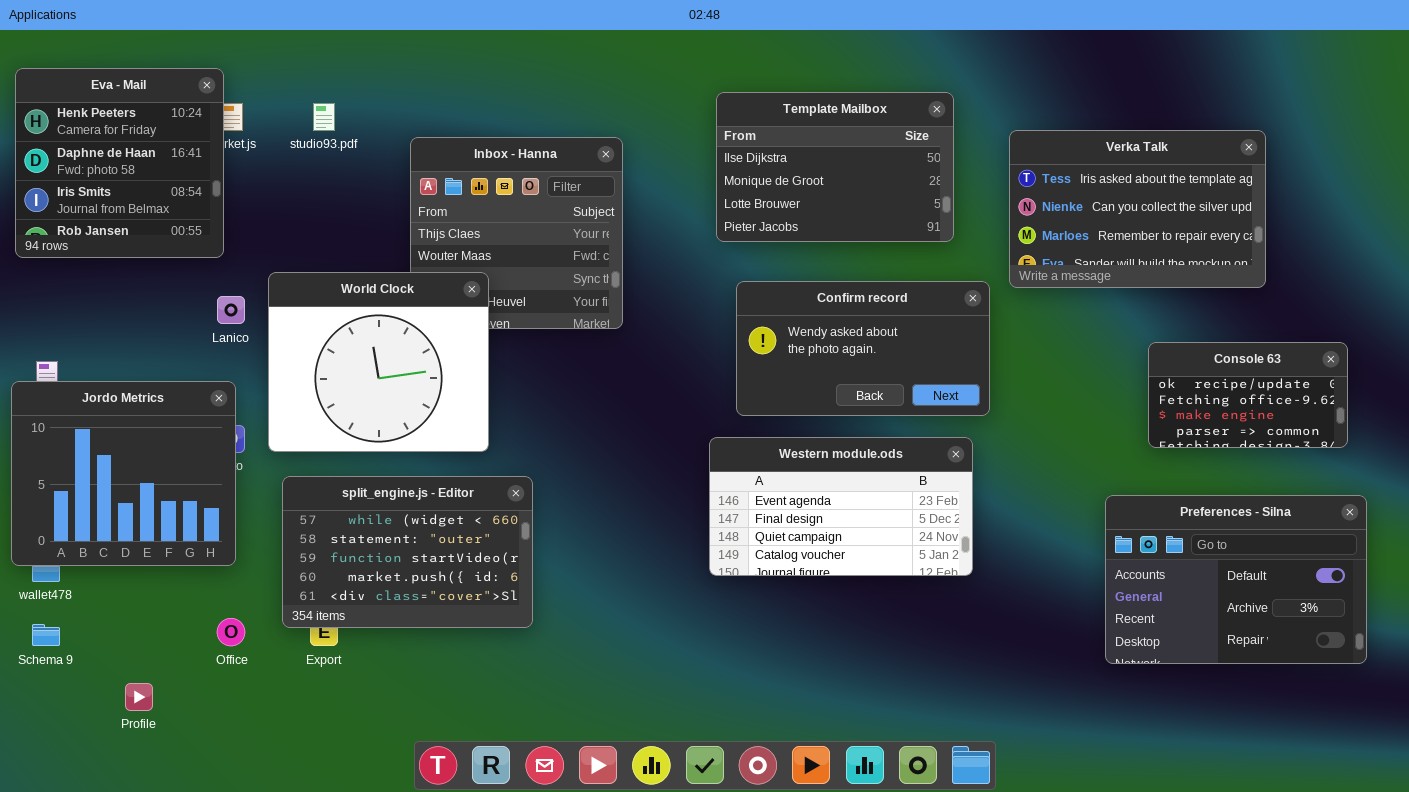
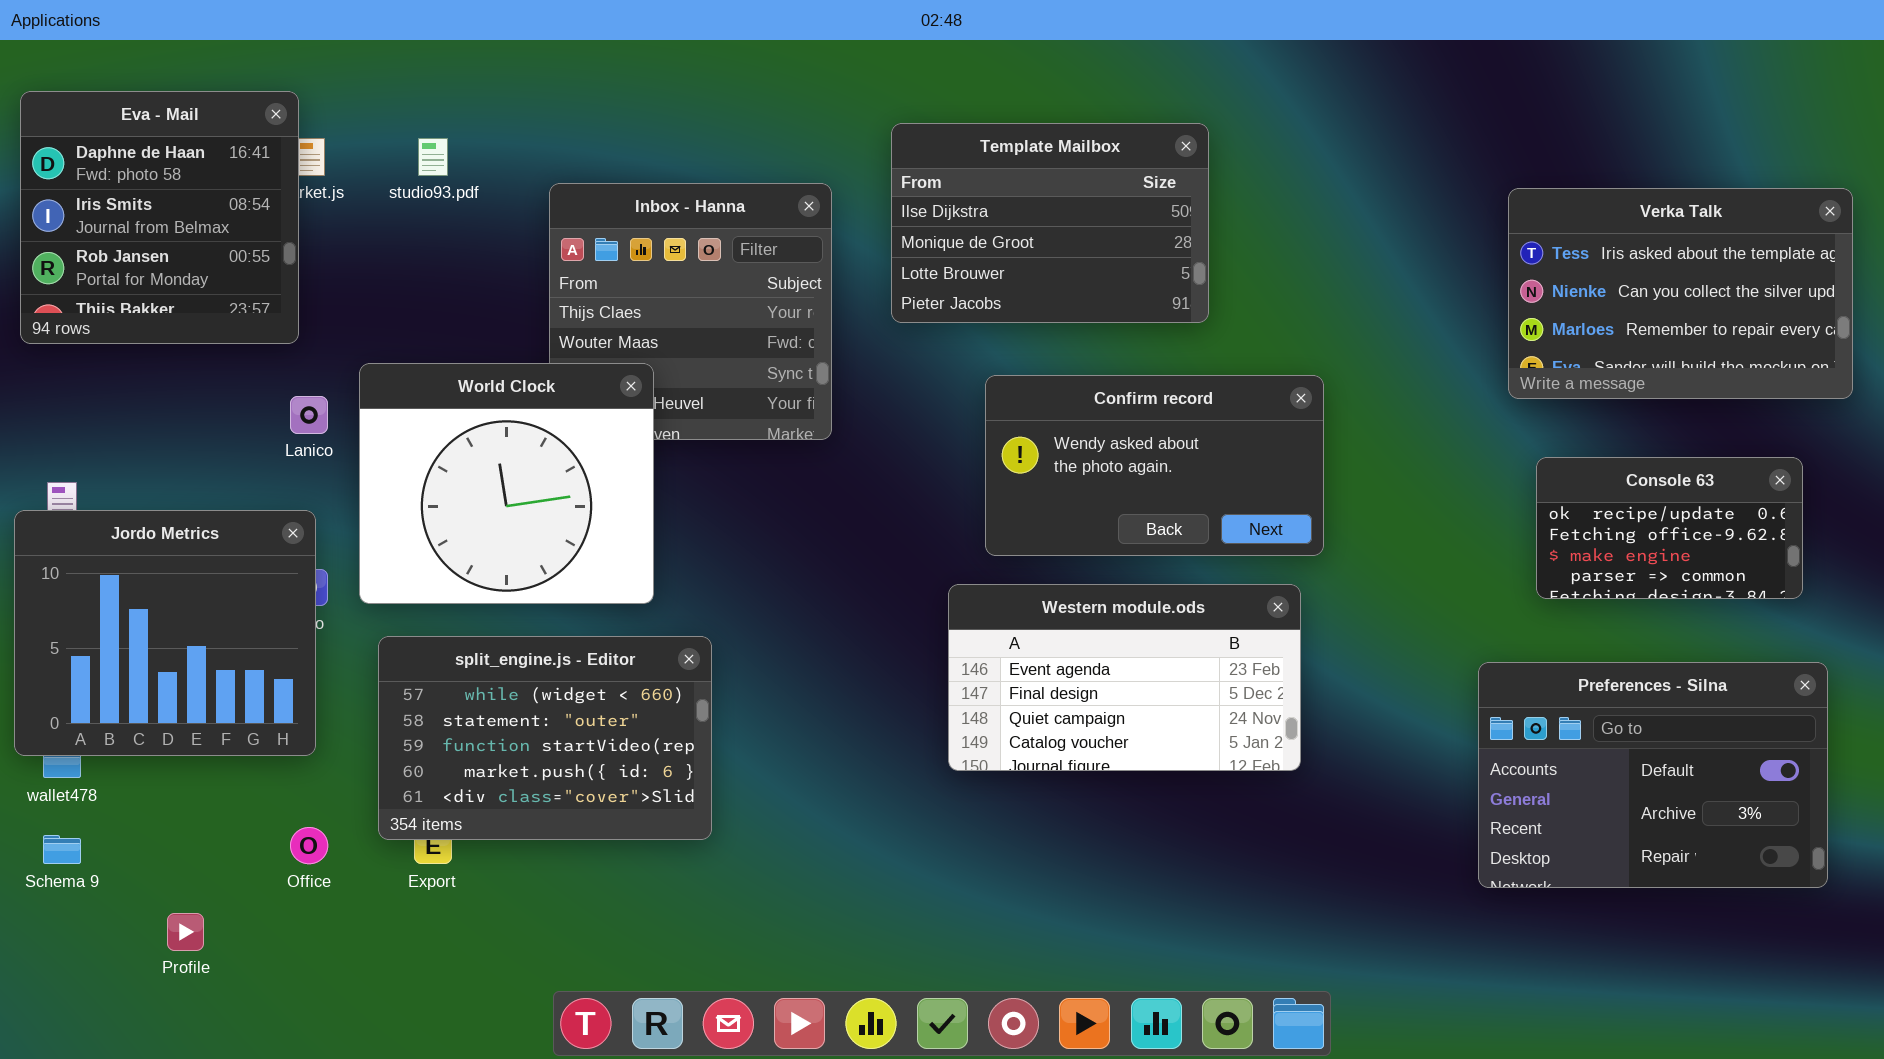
Eva - Mail: [15,68,224,258] -> [20,91,299,344], scrolled down 1 row
Template Mailbox: [716,92,954,242] -> [891,123,1209,323], moved
Verka Talk: [1009,130,1266,288] -> [1508,188,1853,399], moved

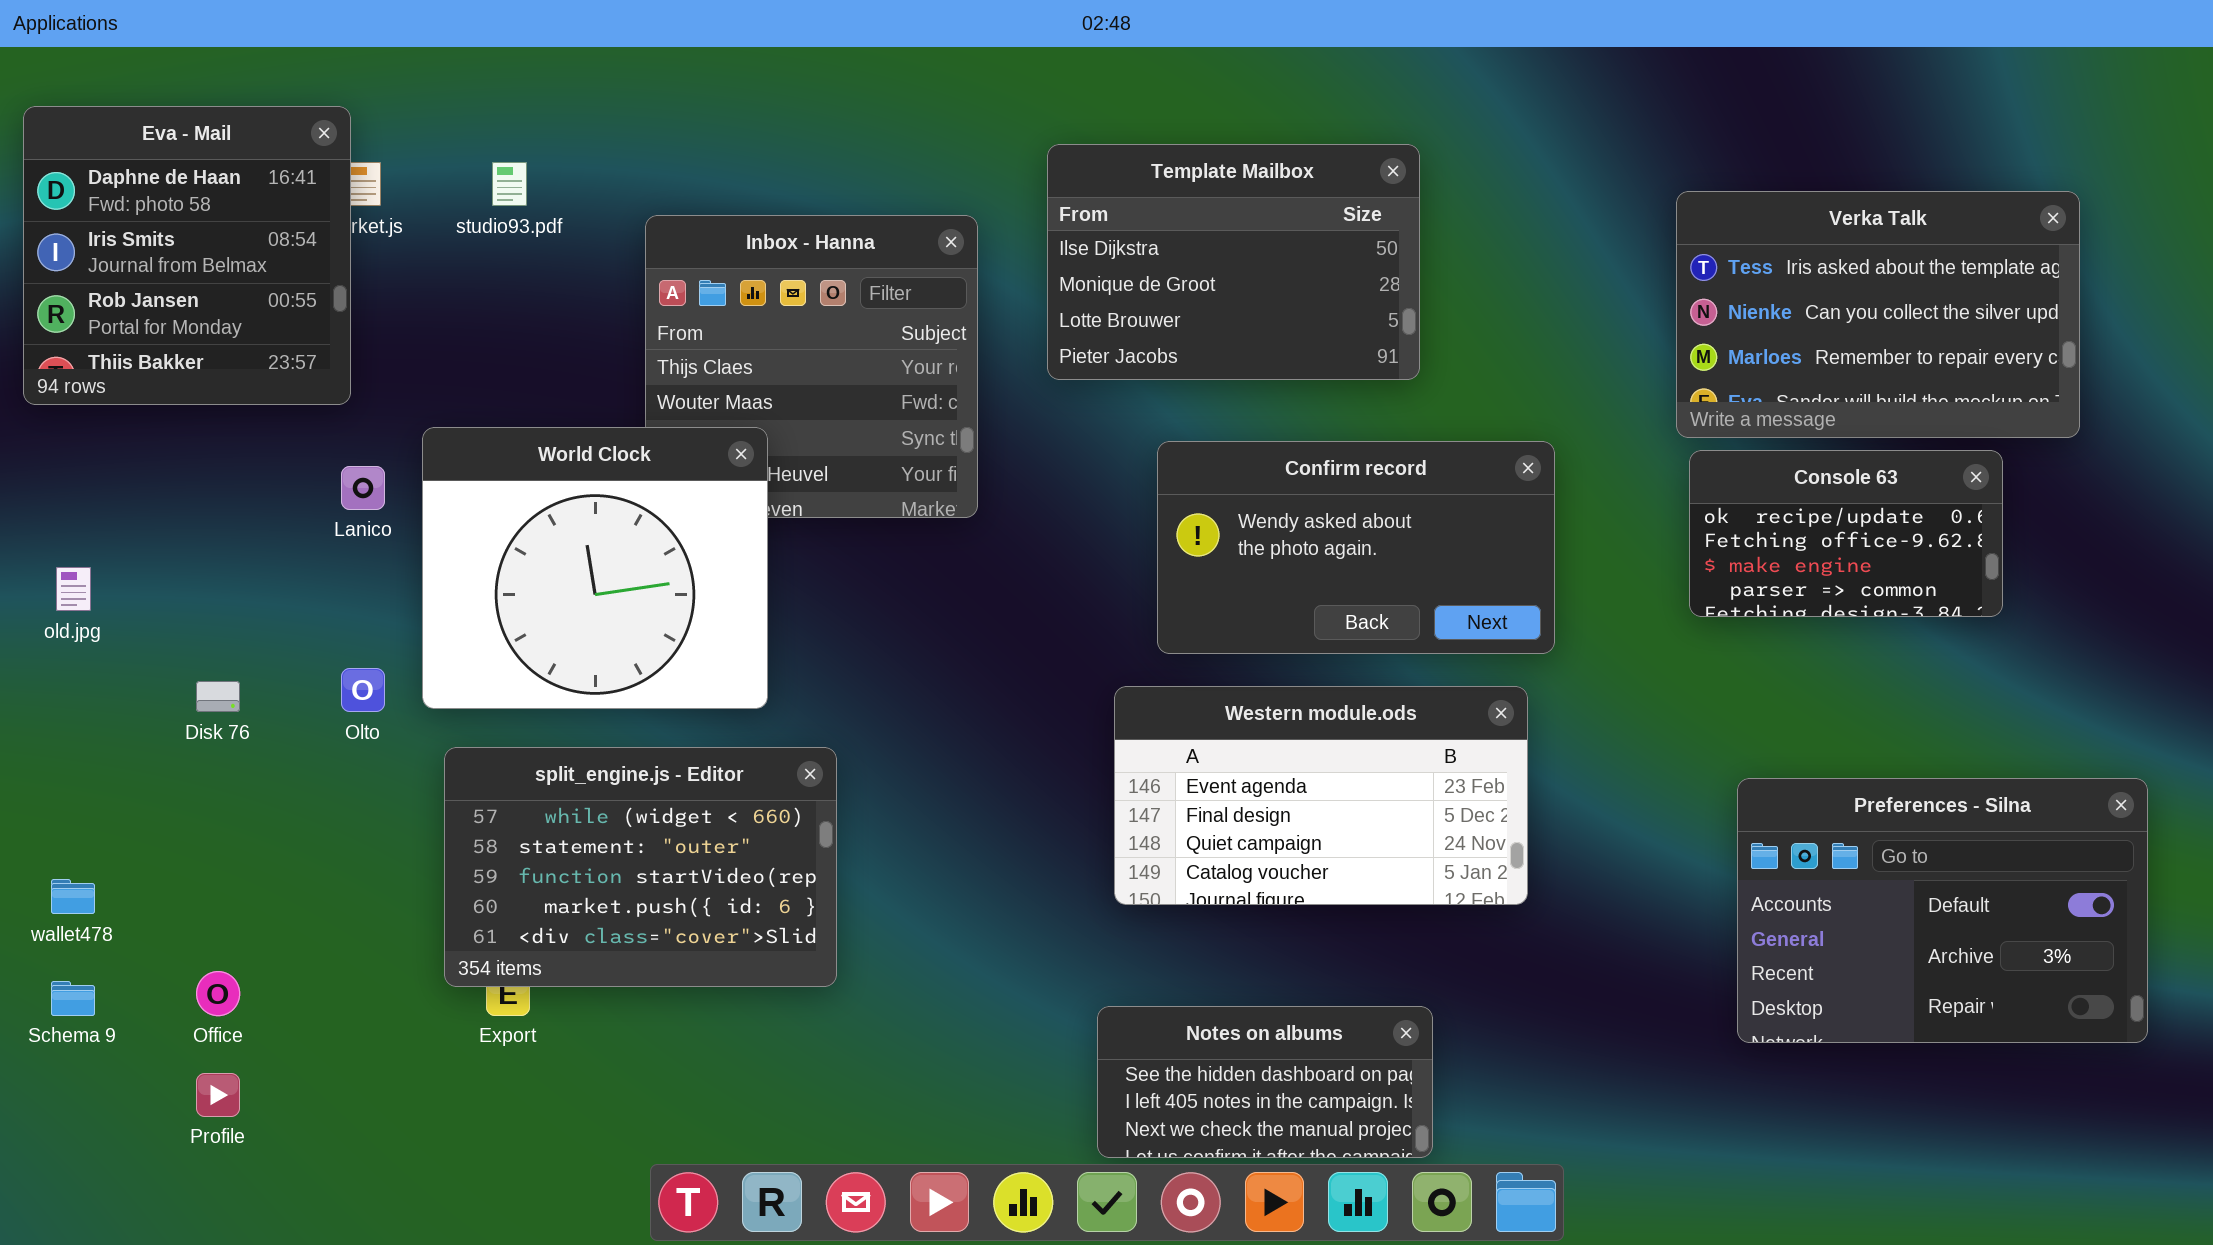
Verka Talk: [1508,188,1853,399] -> [1676,191,2080,438], moved
Console 63: [1536,457,1803,599] -> [1689,450,2003,617], moved
Jordo Metrics: [14,510,316,756] -> none, closed
Office: [290,827,328,864] -> [196,971,240,1016], moved
Notes on albums: none -> [1097,1006,1433,1158], opened

